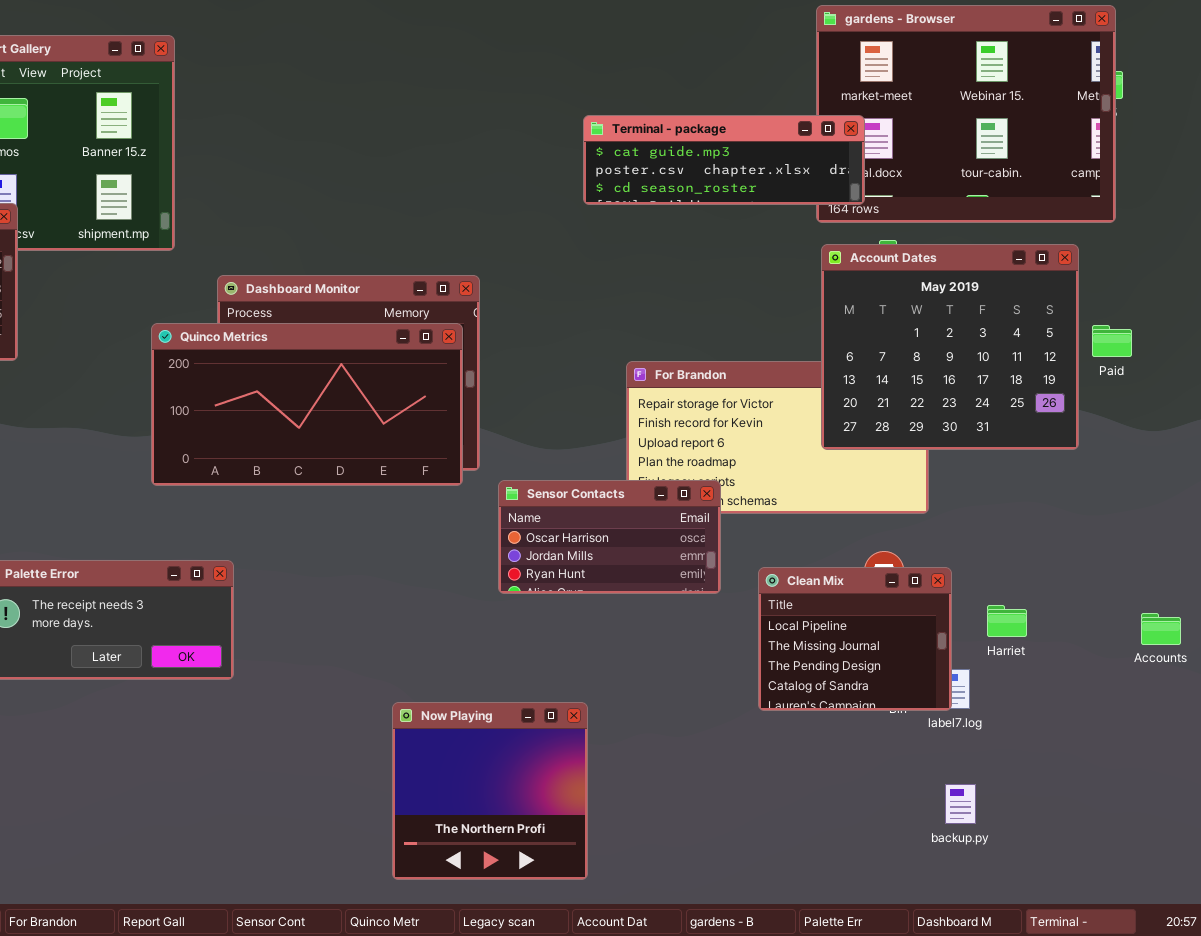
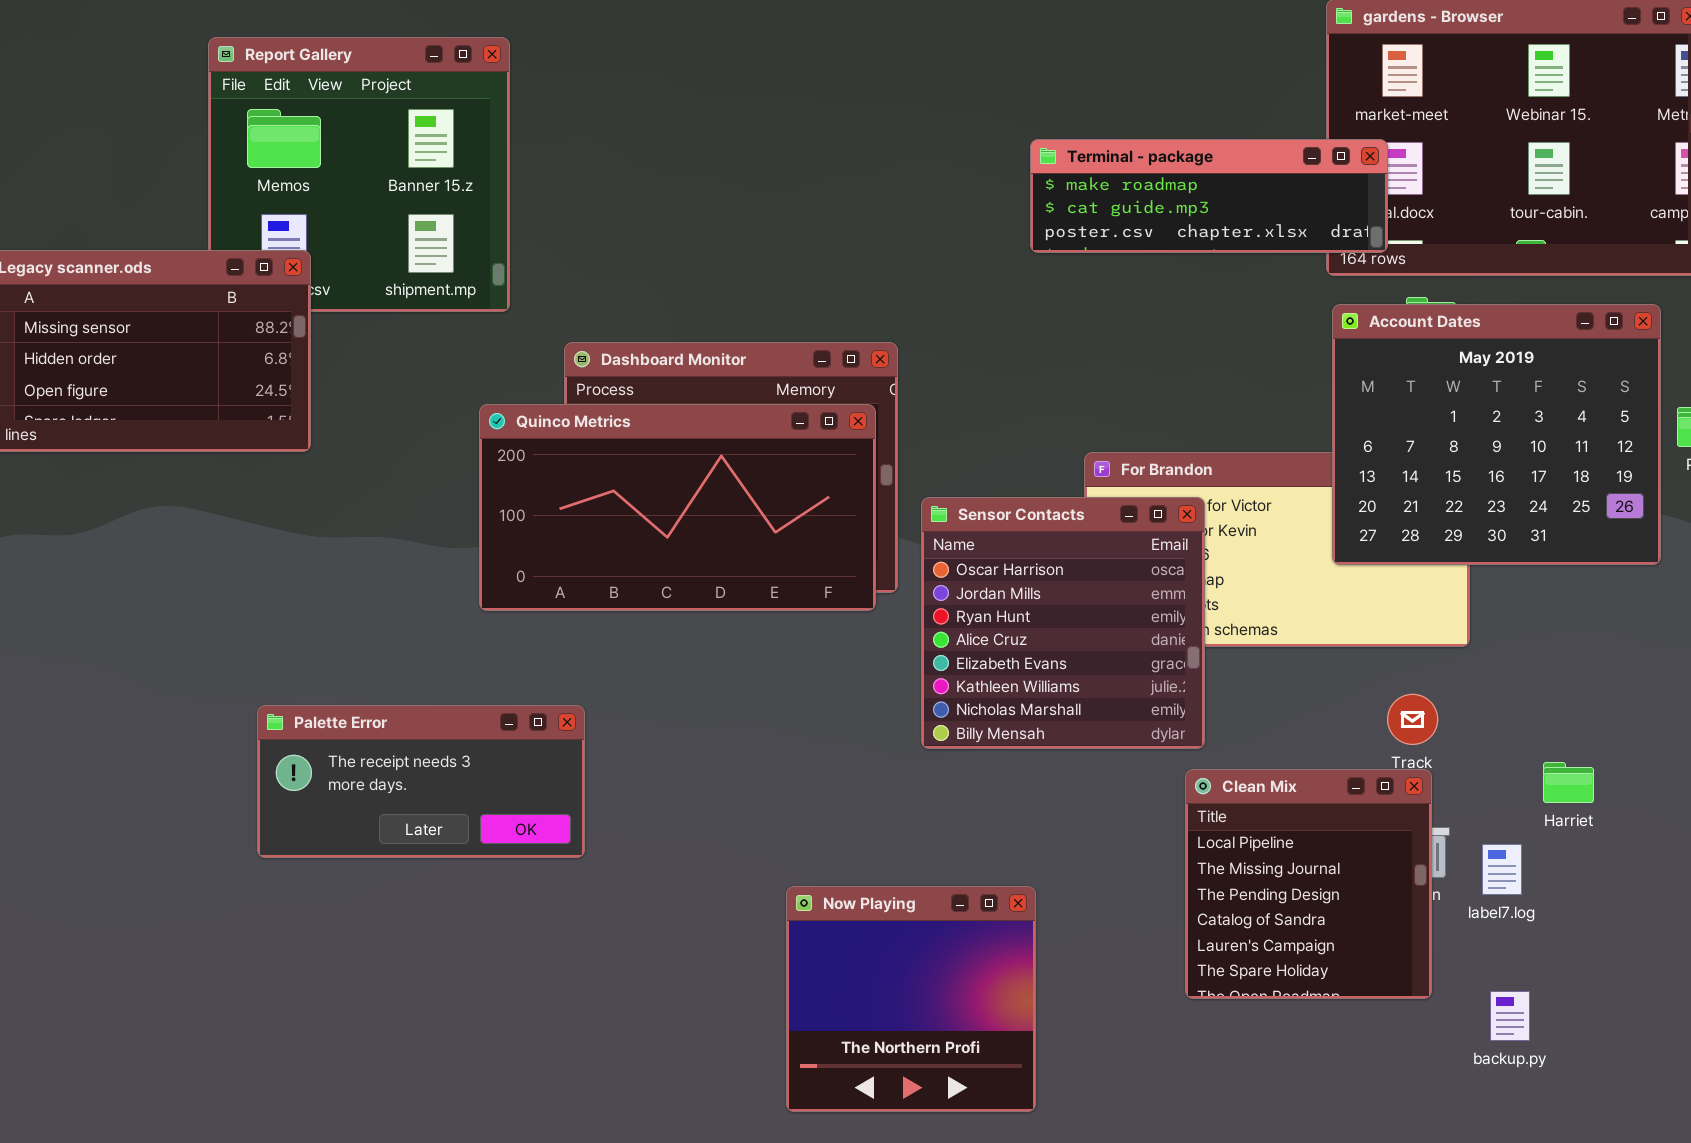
Terminal - package: [583,115,865,205] -> [1030,139,1388,253], scrolled up 1 row
Sensor Contacts: [498,480,721,594] -> [921,497,1205,749], resized
Clean Mix: [758,567,952,711] -> [1185,769,1432,999], moved, resized

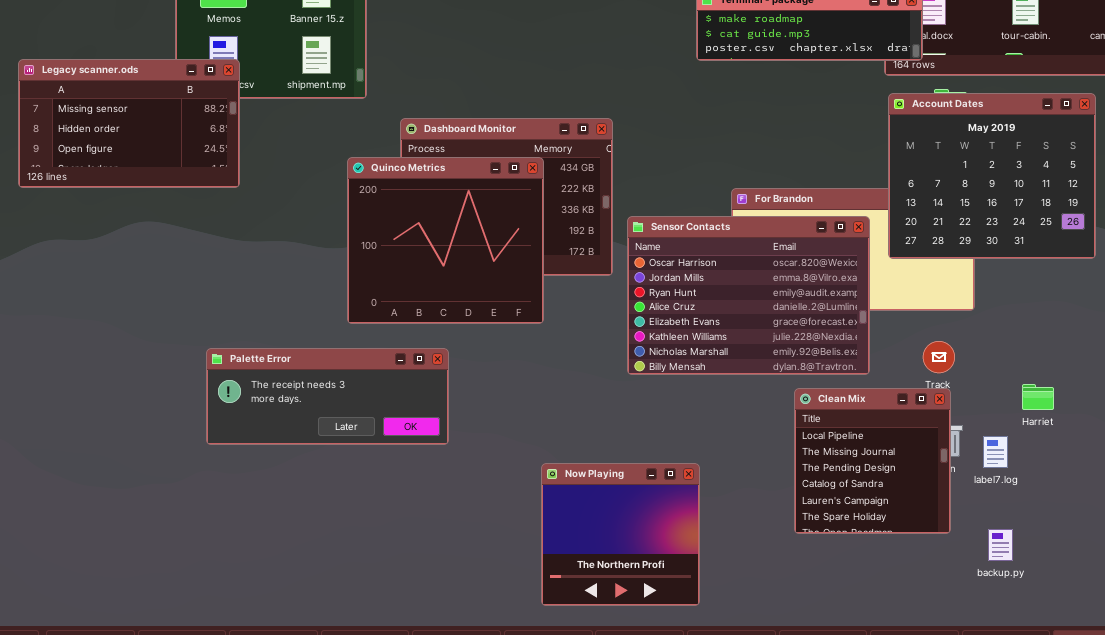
Quinco Metrics: [479,404,876,611] -> [347,157,544,324], resized
Sensor Contacts: [921,497,1205,749] -> [627,216,870,375], resized
Palette Error: [257,705,585,858] -> [206,348,449,445], resized

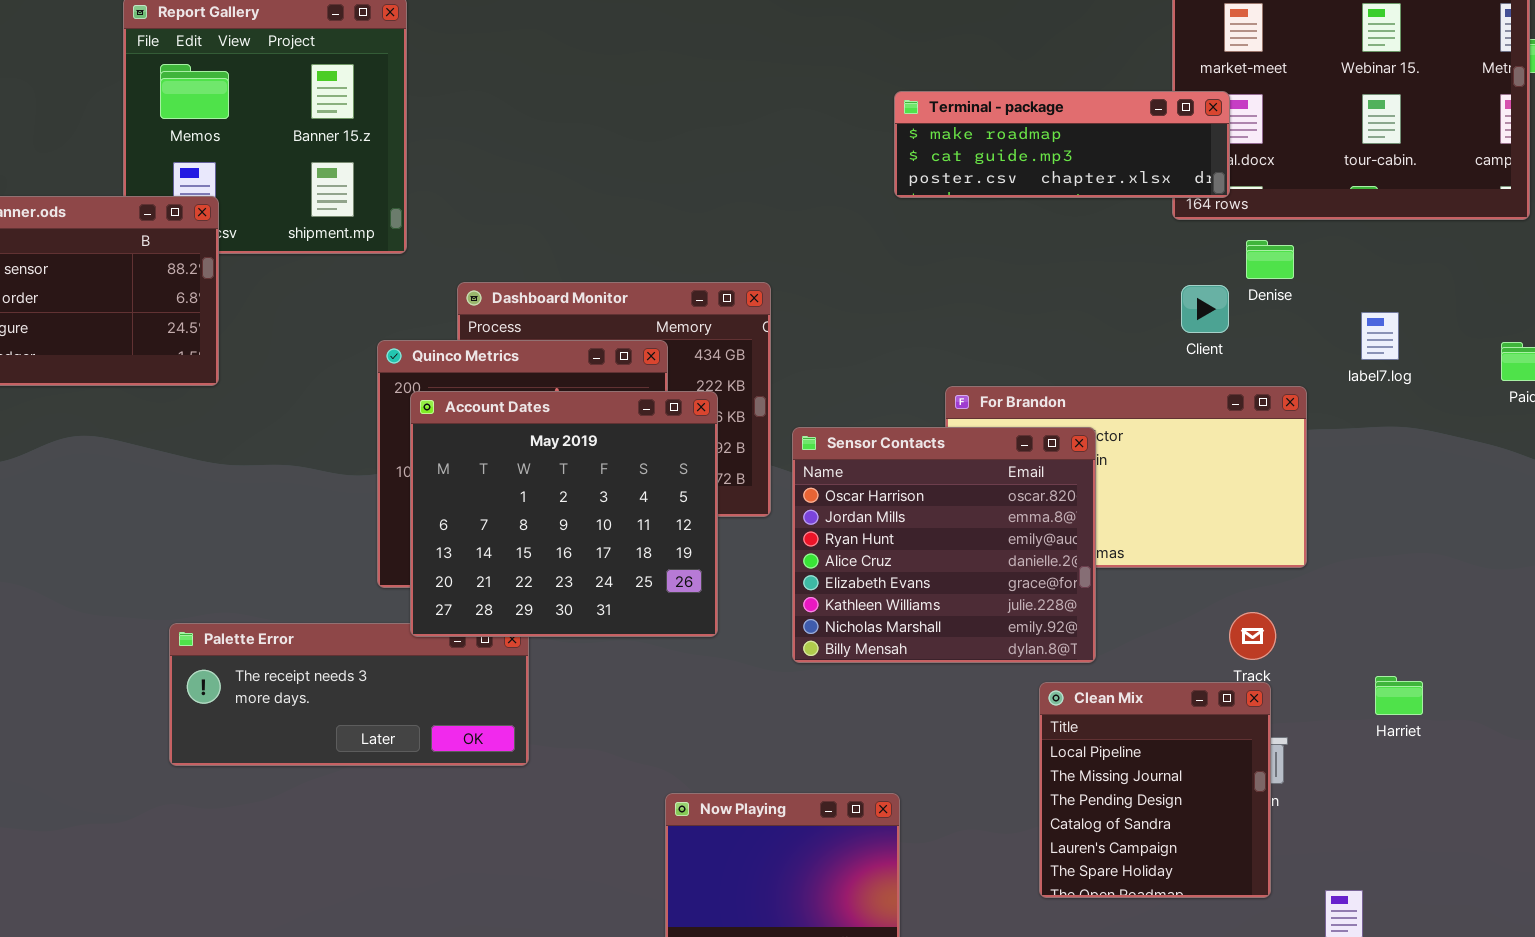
Account Dates: [888,93,1096,259] -> [410,391,718,637], moved
Sensor Contacts: [627,216,870,375] -> [792,427,1096,663], resized
label7.log: [983,436,1008,468] -> [1361,312,1399,360], moved

